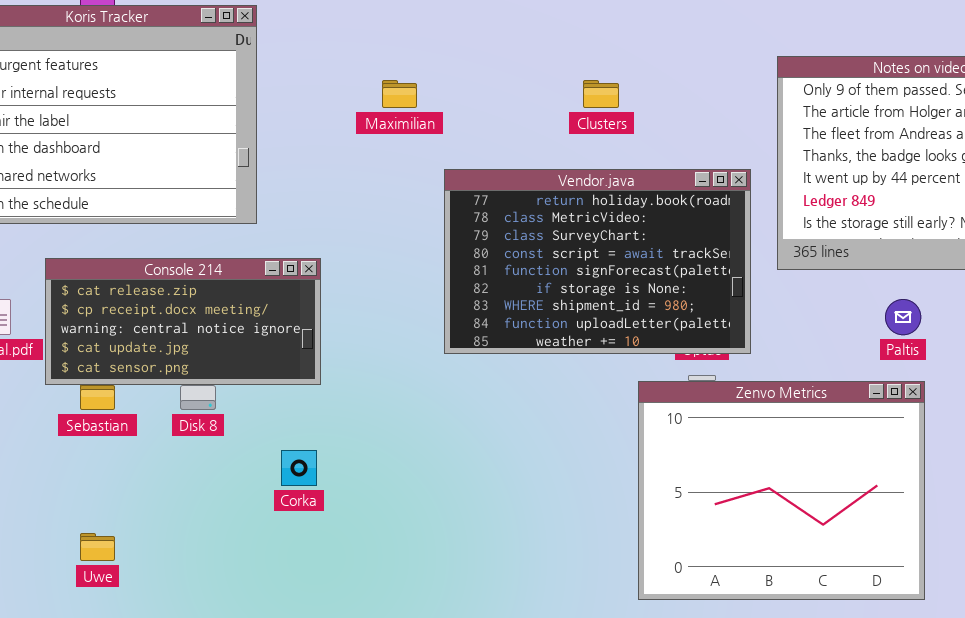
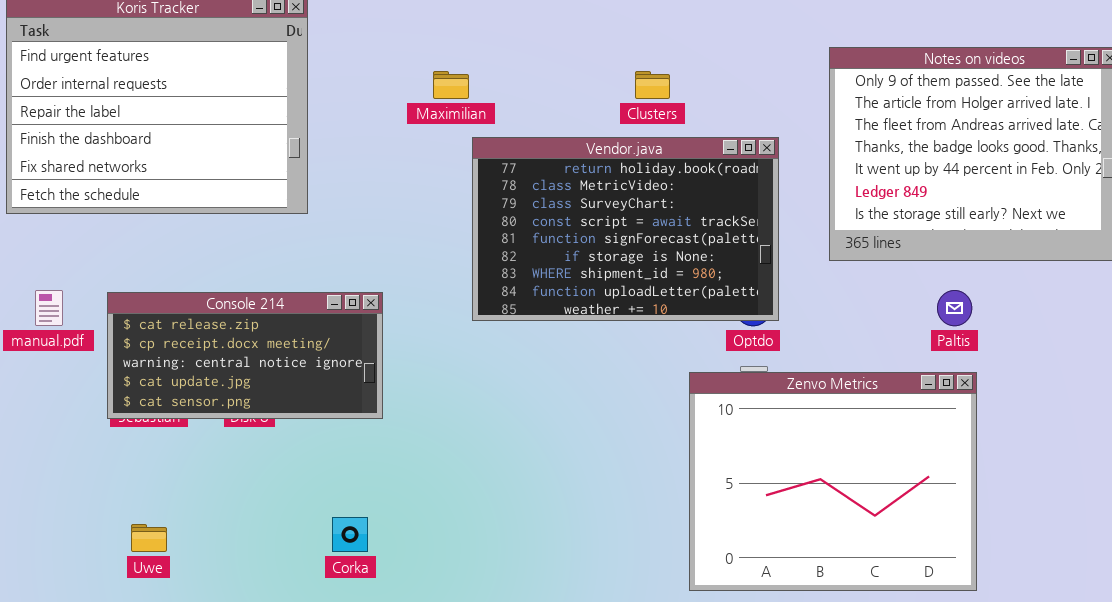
Vendor.java: [444,169,751,354] -> [472,137,779,321], moved
Console 214: [45,258,321,385] -> [107,292,383,419], moved
Corka: [281,450,317,486] -> [332,517,368,552], moved

